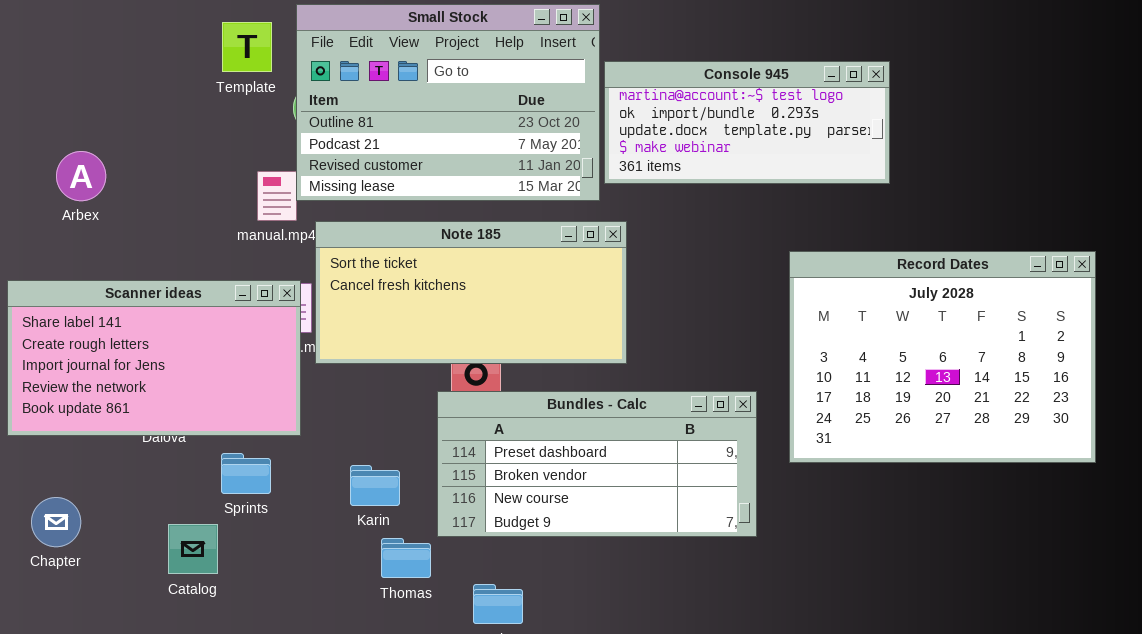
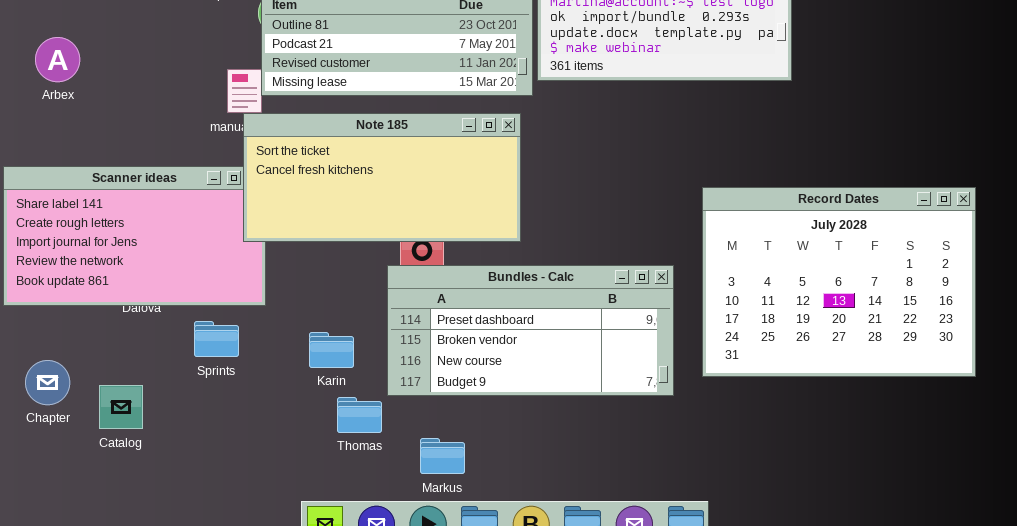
Arbex: [56,151,106,201] -> [35,37,80,82], moved
Note 185: [315,221,627,364] -> [243,113,521,242], moved
Record Dates: [789,251,1096,463] -> [702,187,976,377], moved
Catalog: [168,524,218,574] -> [99,385,143,429], moved

